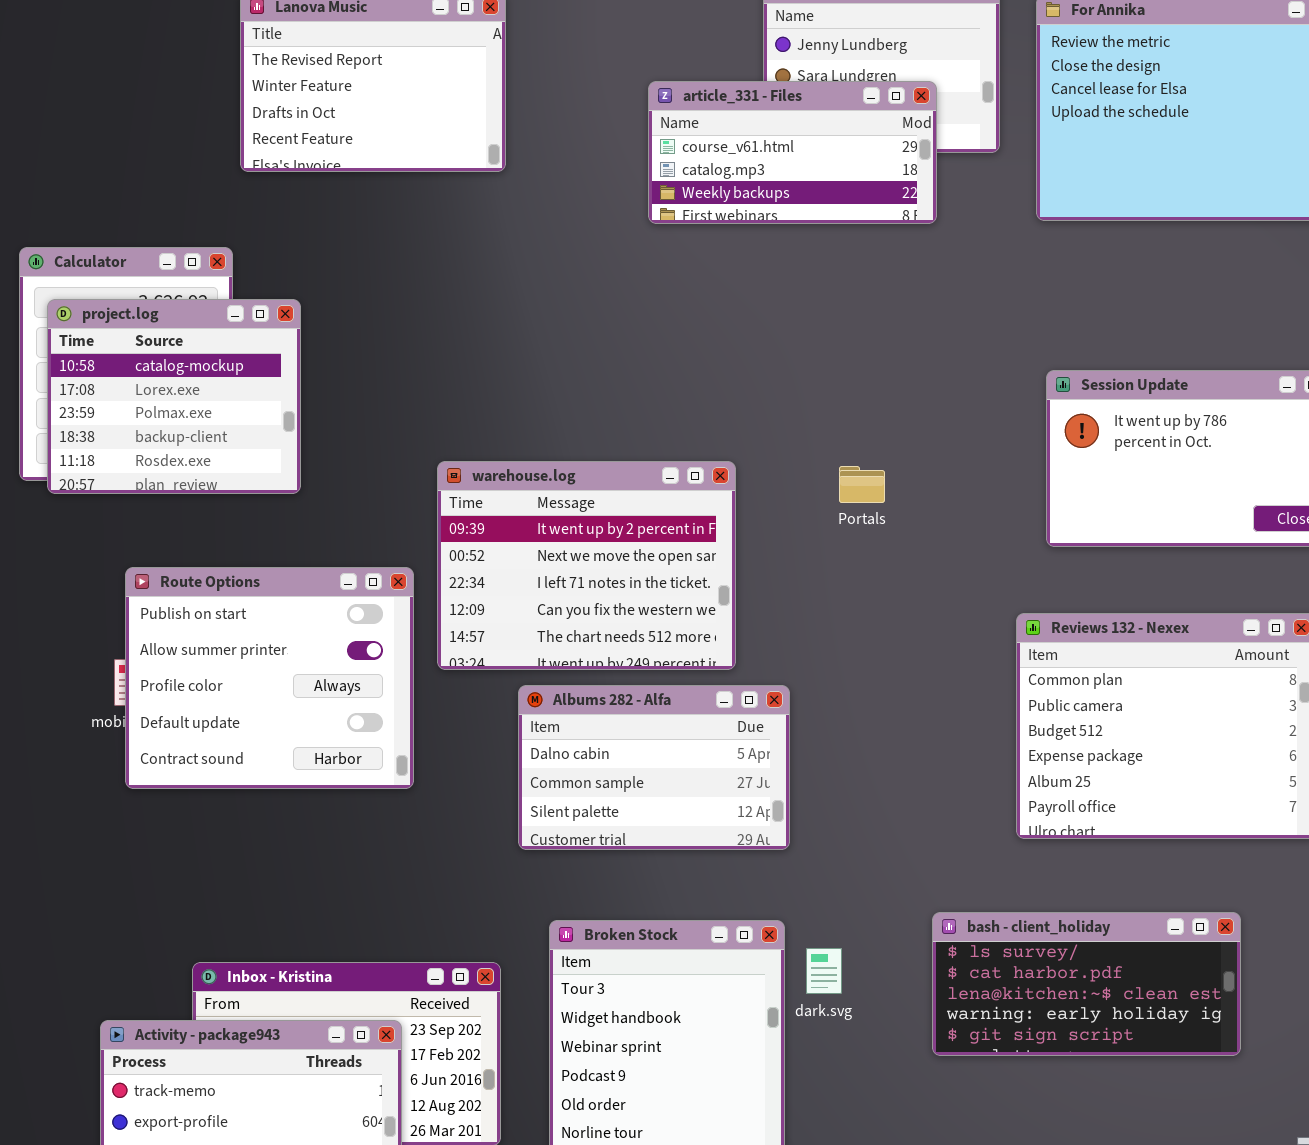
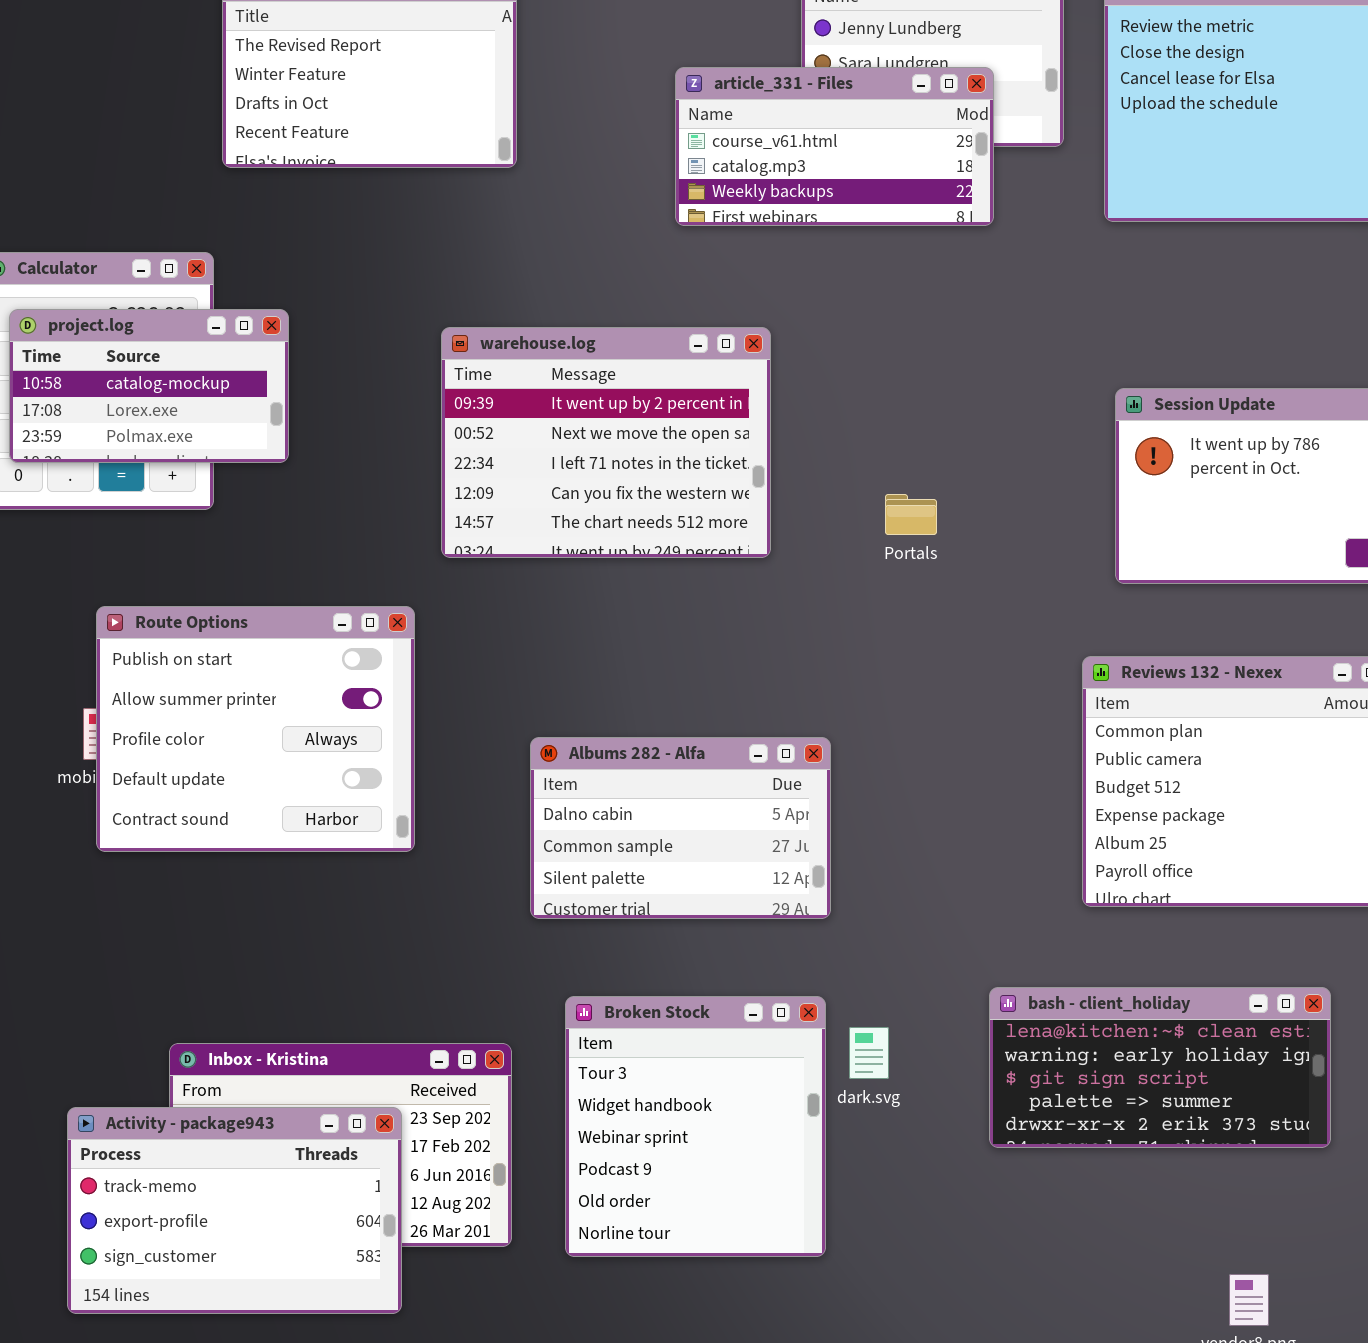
project.log: [47,299,301,494] -> [9,309,289,463], resized
warehouse.log: [437,461,736,670] -> [441,327,771,558], moved
bash - client_holiday: [932,912,1241,1056] -> [989,987,1331,1148], scrolled down 2 rows

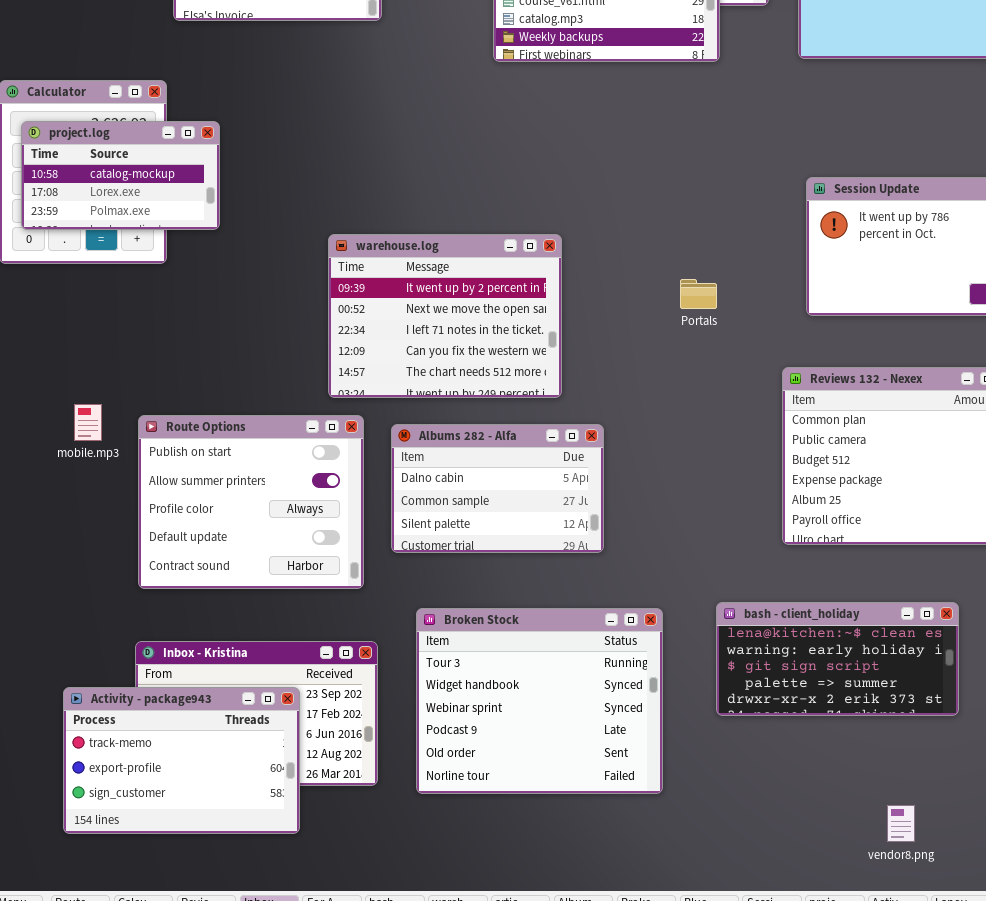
warehouse.log: [441,327,771,558] -> [328,234,562,398], moved
Portals: [885,494,937,535] -> [680,279,717,309], moved
Route Options: [96,606,415,852] -> [138,415,364,589], moved
Broken Stock: [565,996,826,1257] -> [416,608,663,794], resized

